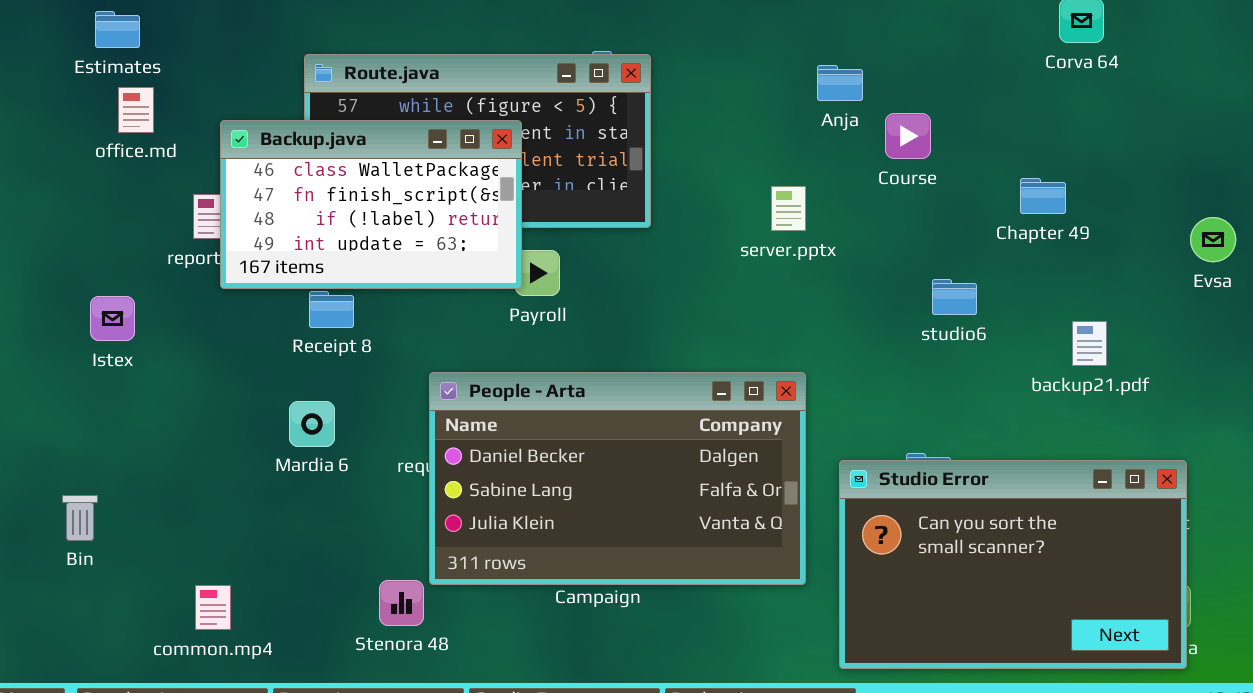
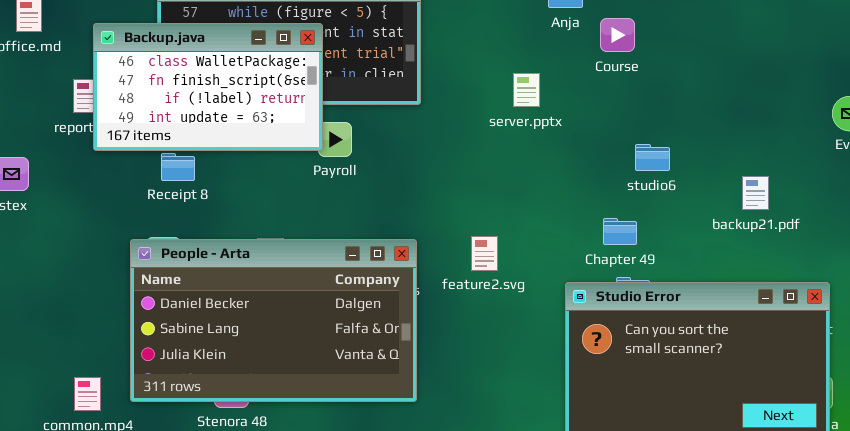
Chapter 49: [1020,178,1066,214] -> [603,218,637,245], moved
People - Arta: [429,372,806,585] -> [130,239,417,402], moved

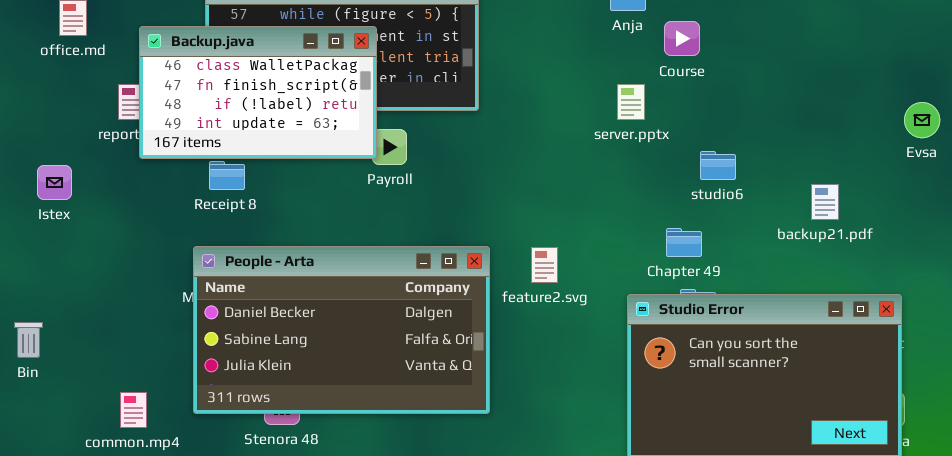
server.pptx: [513,73,540,107] -> [617,84,645,120], moved
People - Arta: [130,239,417,402] -> [193,246,490,414], moved

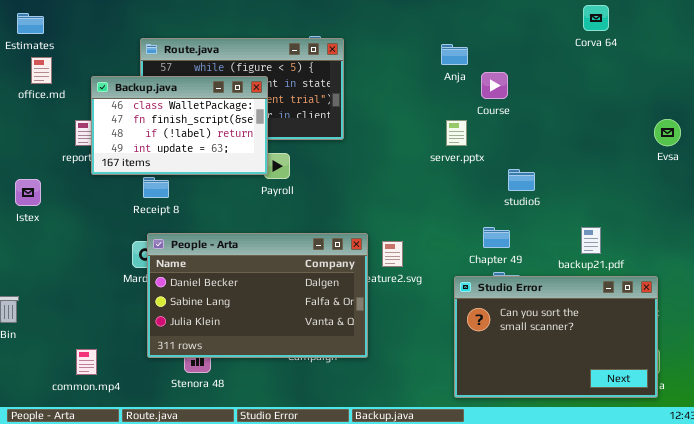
Evsa: [904,102,940,138] -> [654,119,681,146], moved
backup21.pdf: [811,184,839,220] -> [581,227,601,254], moved
People - Arta: [193,246,490,414] -> [147,233,368,358], moved

